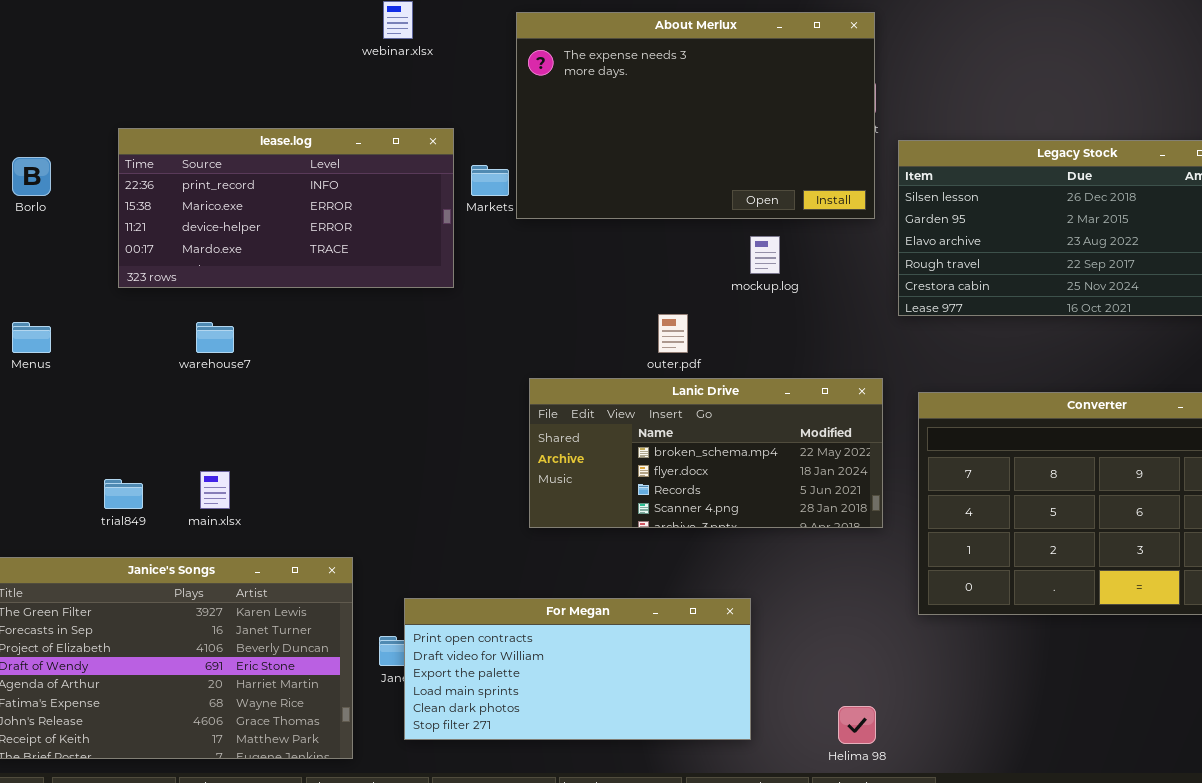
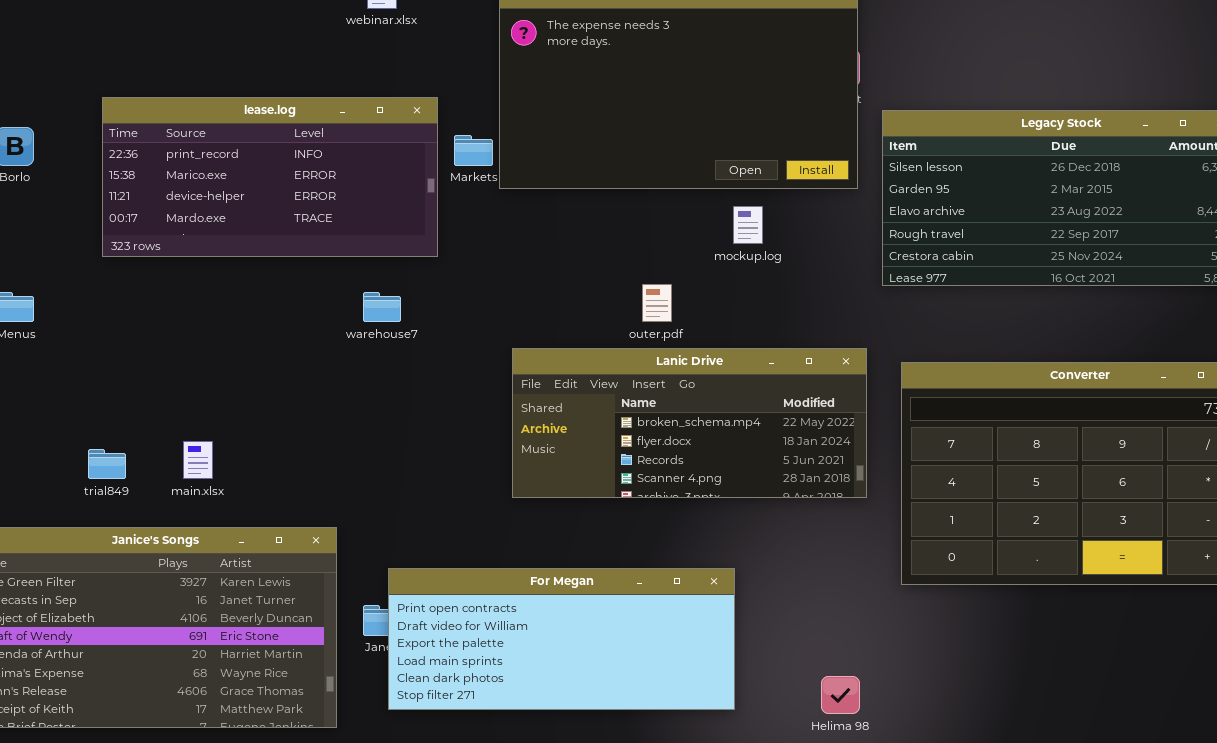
warehouse7: [196,322,234,353] -> [363,292,401,322], moved

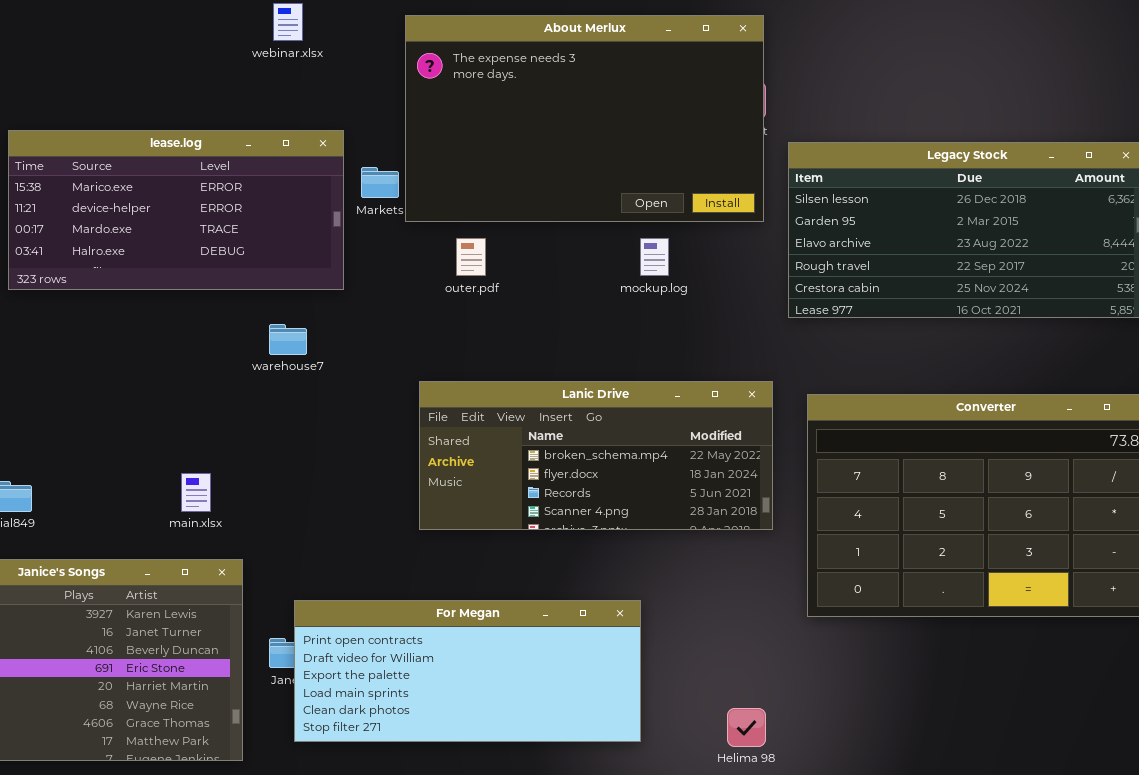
lease.log: [102,97,438,257] -> [8,130,344,290], scrolled down 1 row
outer.pdf: [642,284,672,322] -> [456,238,486,276], moved
main.xlsx: [183,441,213,479] -> [181,473,211,512], moved

